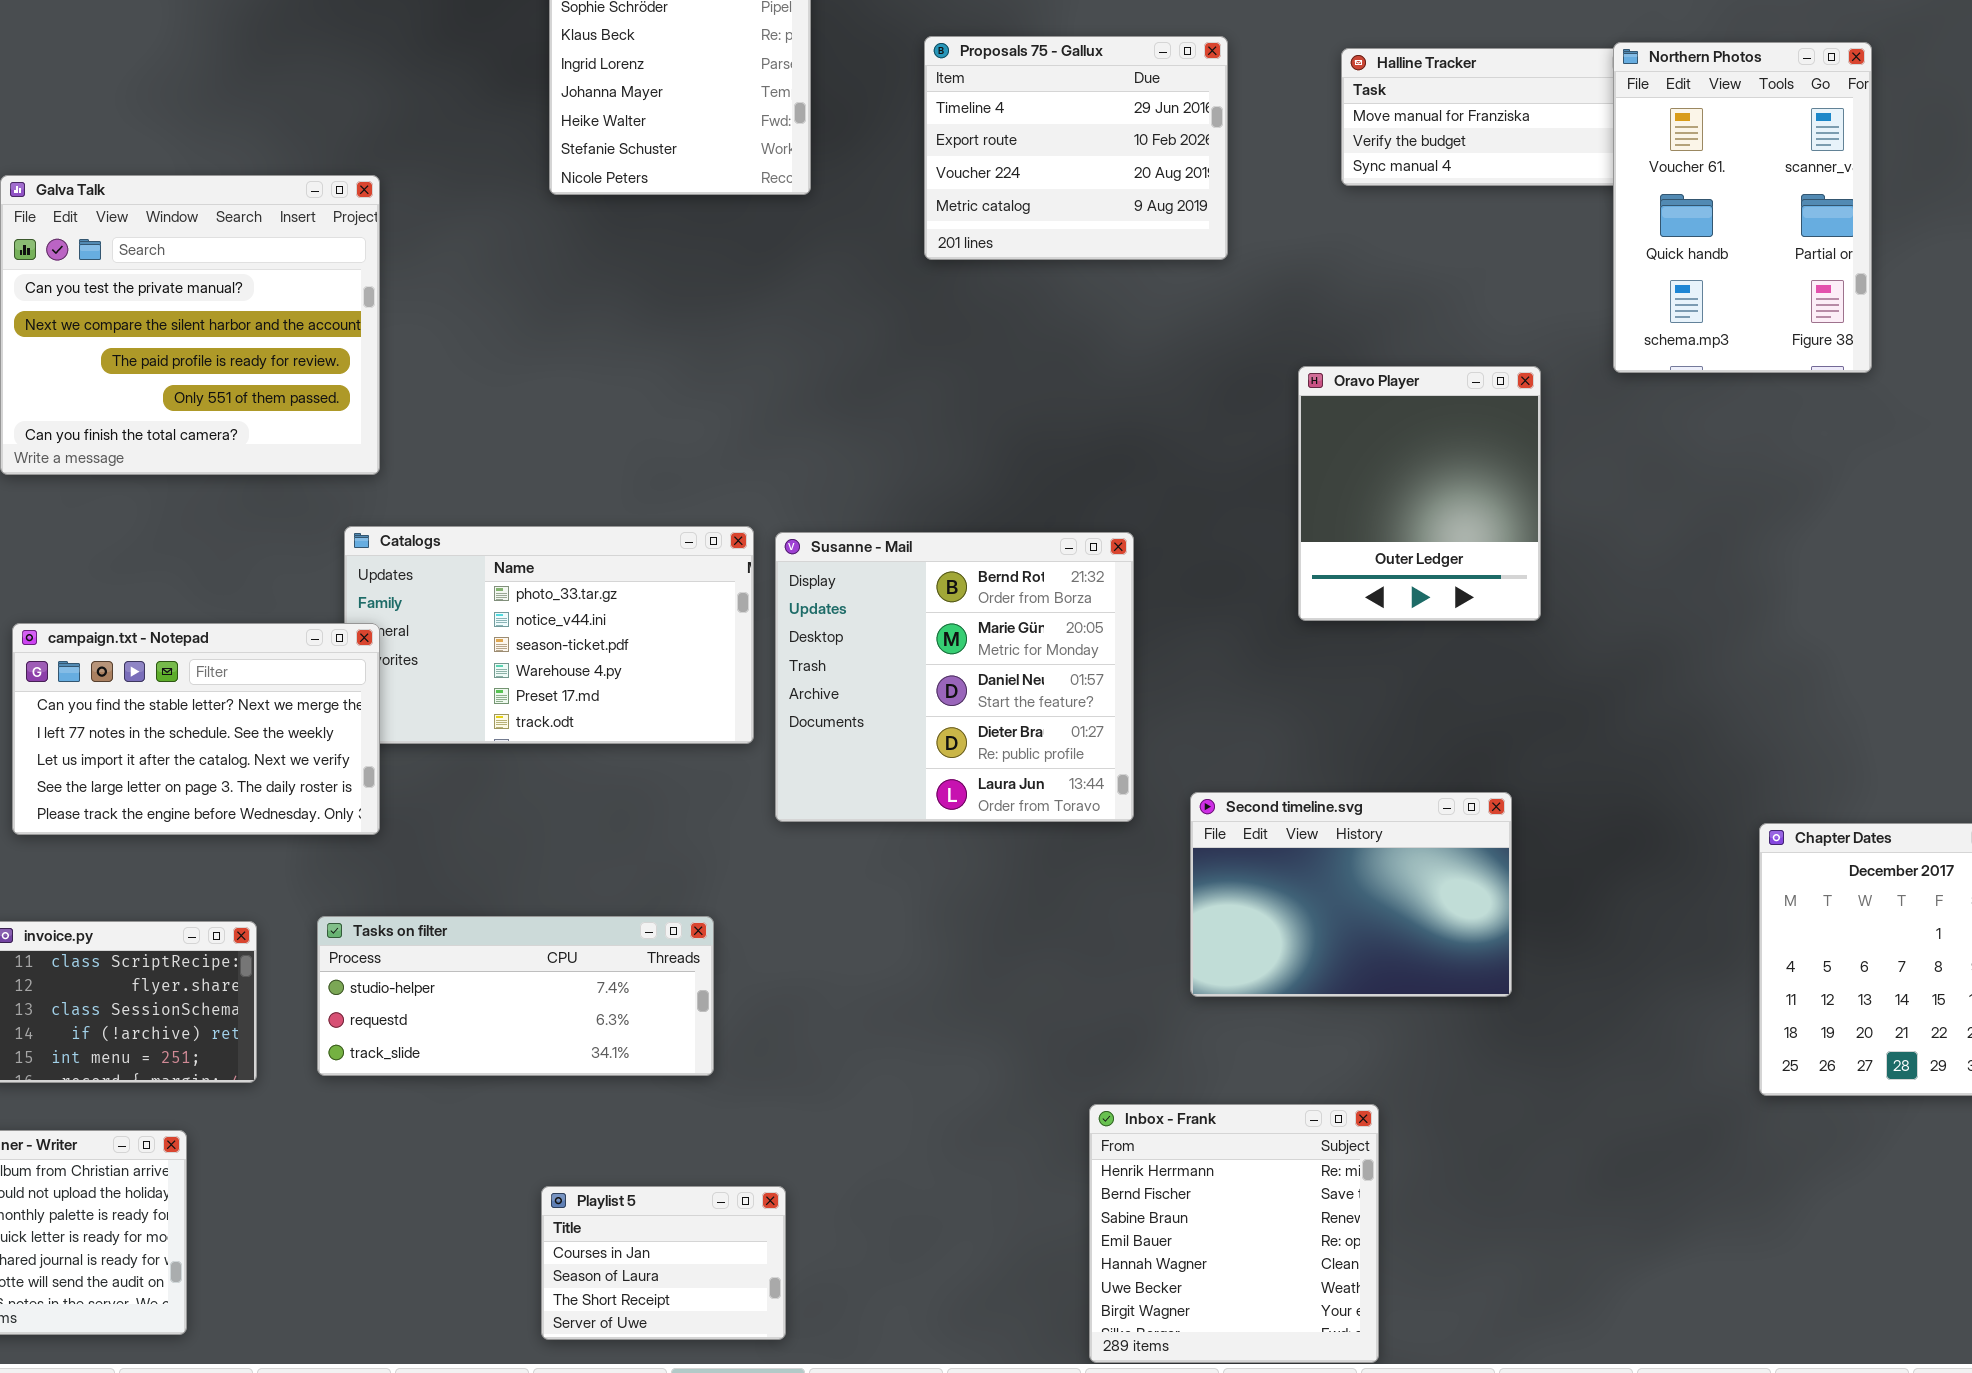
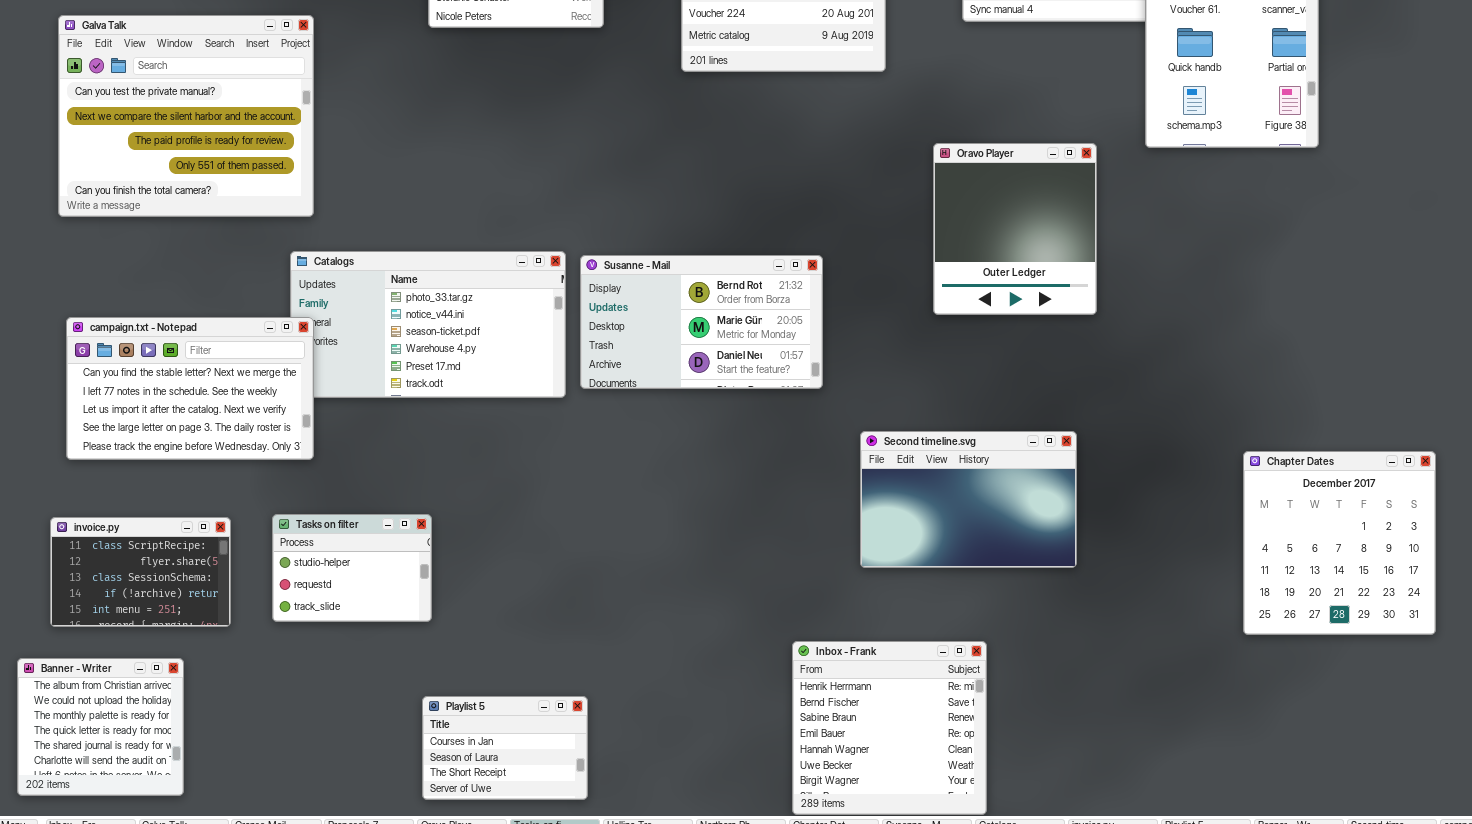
Susanne - Mail: [775,532,1134,822] -> [580,255,823,389], resized
Tasks on filter: [317,916,714,1076] -> [272,514,432,622], resized

